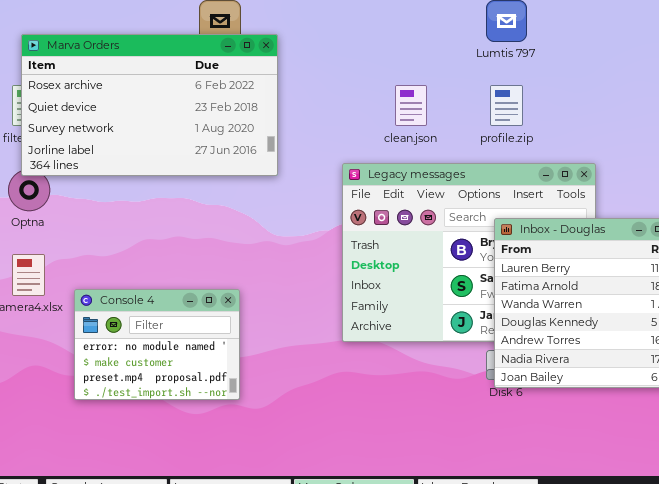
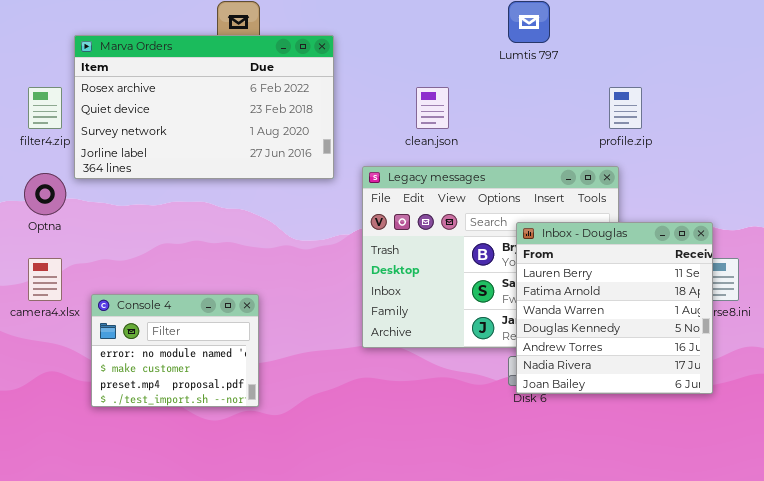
Marva Orders: [21,34,278,176] -> [74,35,334,179], moved
profile.zip: [490,85,523,126] -> [609,87,642,129], moved

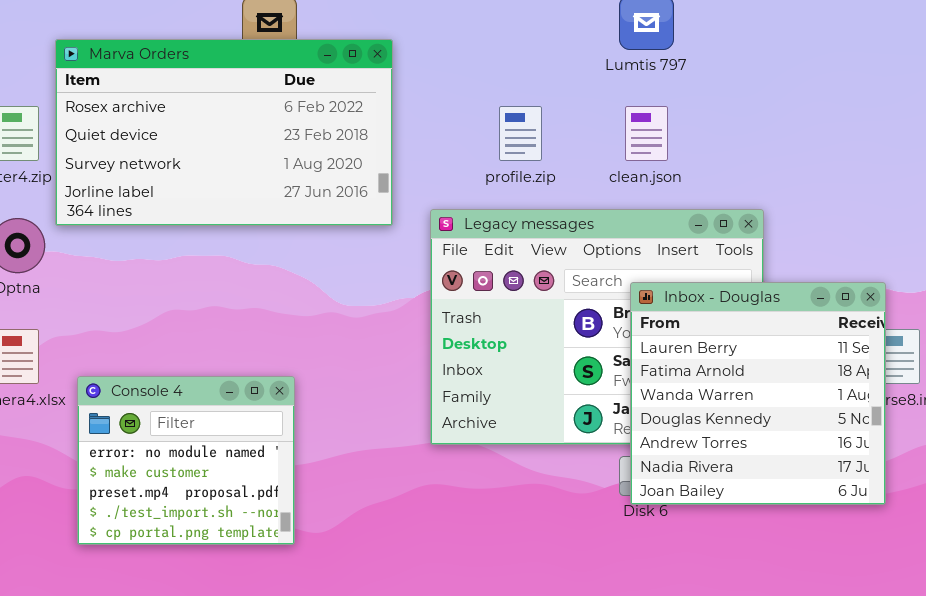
clean.json: [416,87,449,129] -> [625,106,668,161], moved
profile.zip: [609,87,642,129] -> [499,106,542,161], moved
Console 4: [91,294,259,407] -> [77,376,295,545], resized

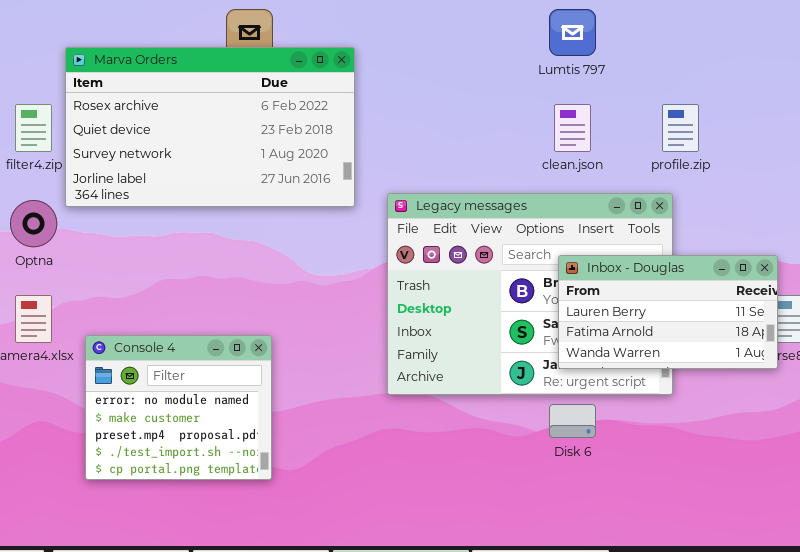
profile.zip: [499,106,542,161] -> [662,104,699,152], moved
Inbox - Douglas: [630,282,886,505] -> [558,255,778,369], resized

